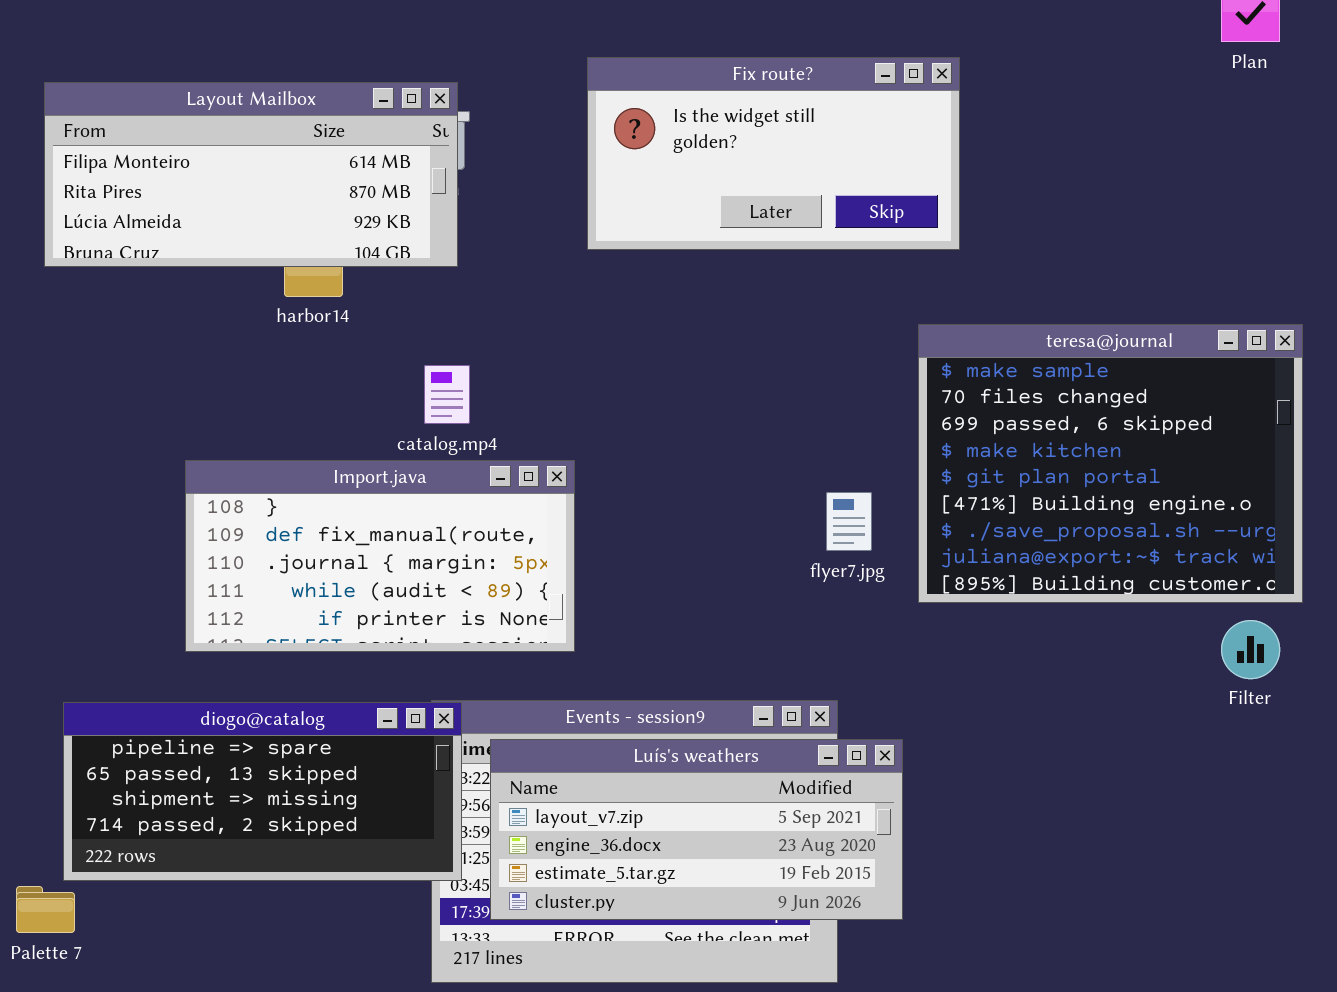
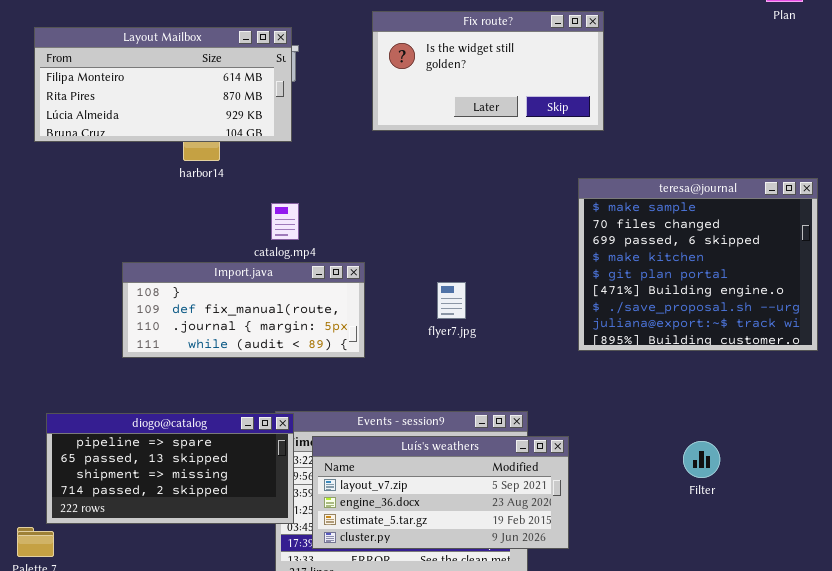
Import.java: [185,460,575,652] -> [122,262,365,358], resized
flyer7.jpg: [826,492,872,551] -> [437,282,466,319], moved
Filter: [1221,620,1280,679] -> [683,441,720,478], moved

